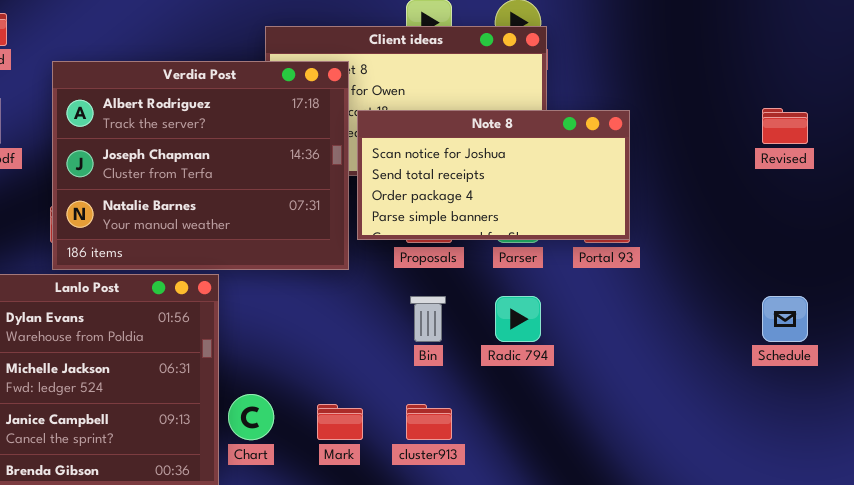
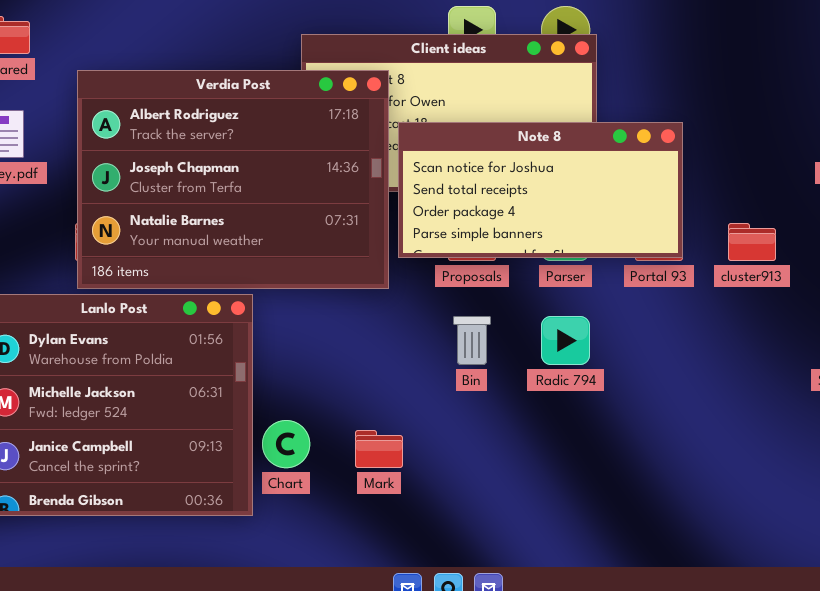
cluster913: [406,404,452,440] -> [728,223,776,261], moved

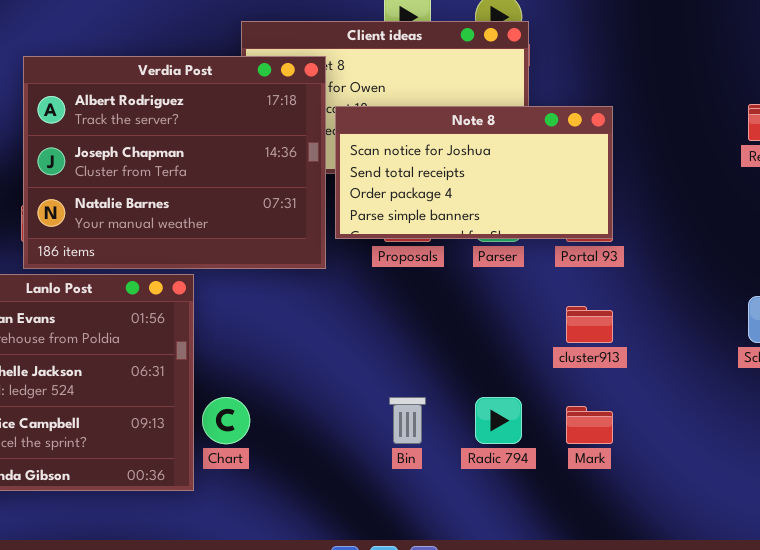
cluster913: [728,223,776,261] -> [566,306,613,343], moved
Bin: [453,316,491,365] -> [389,397,426,444], moved
Radic 794: [541,316,590,365] -> [475,397,522,444], moved
Mark: [355,430,403,468] -> [566,406,613,444], moved

